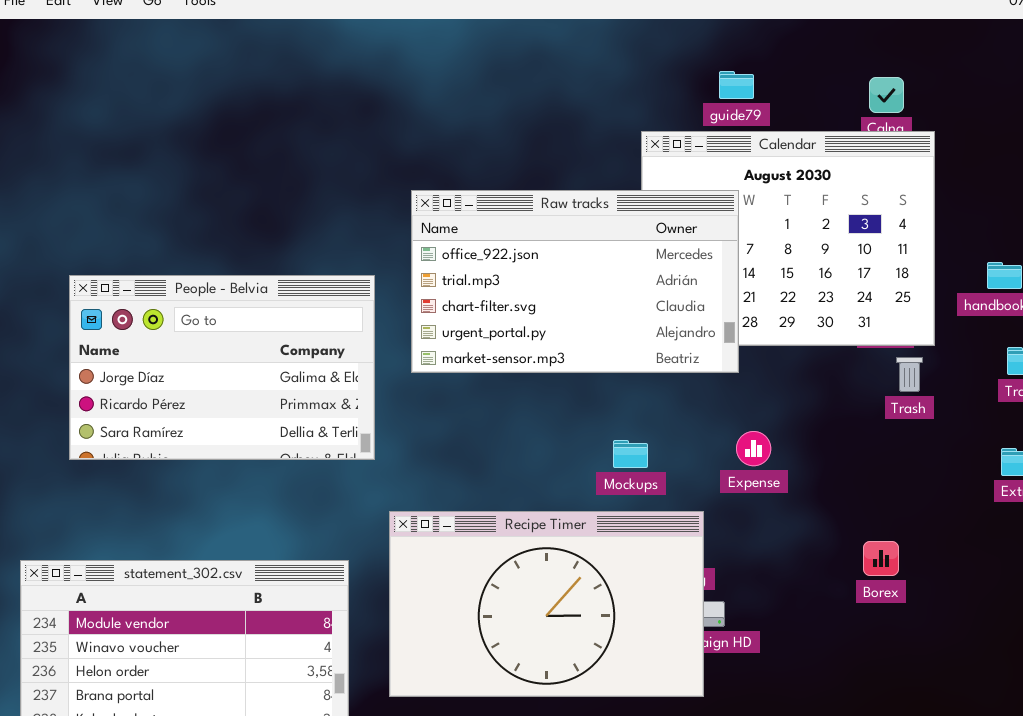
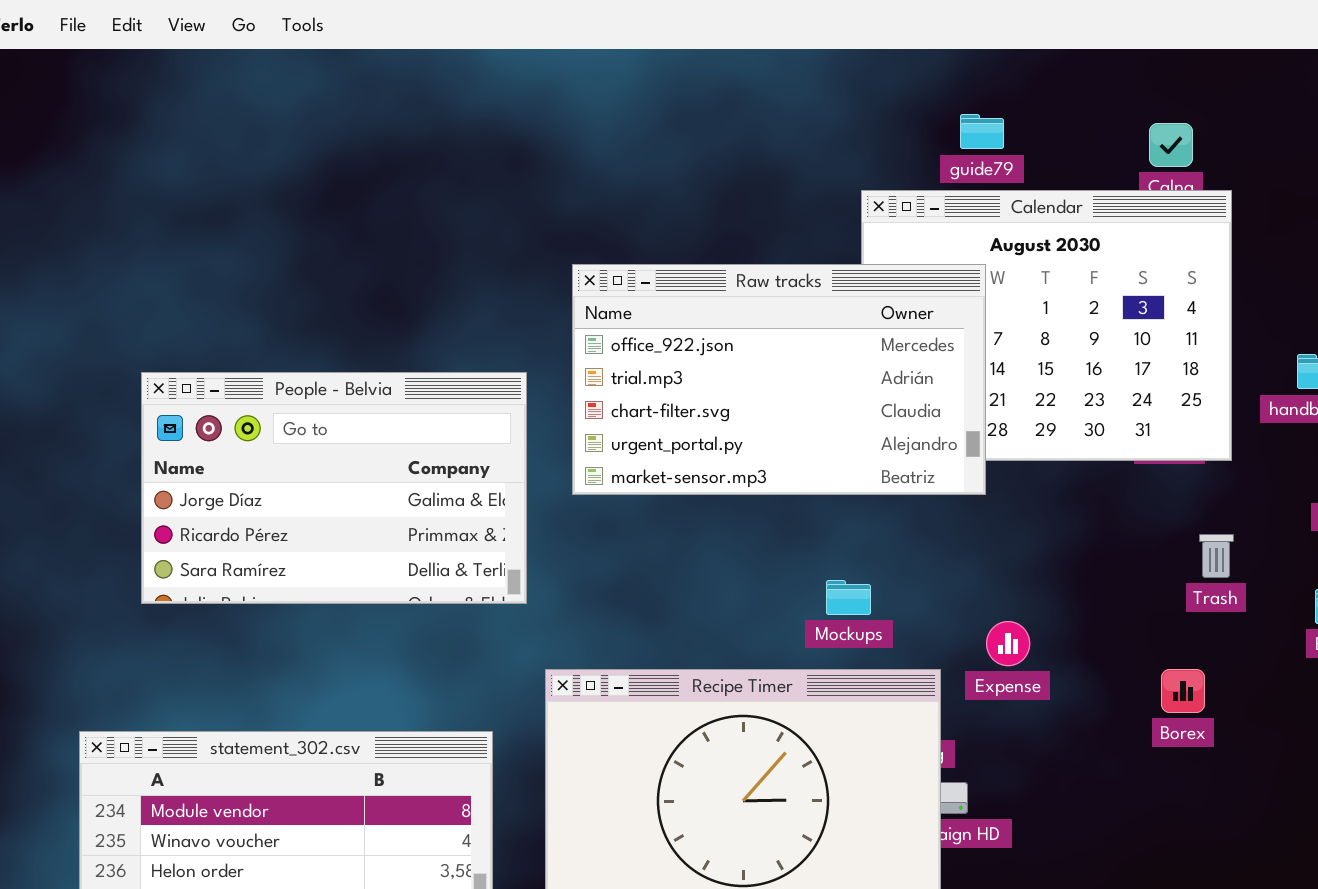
Trash: [896,357,923,392] -> [1199,534,1234,578], moved
Expense: [736,431,771,466] -> [986,621,1030,666], moved
Borex: [863,541,899,576] -> [1161,669,1205,713], moved

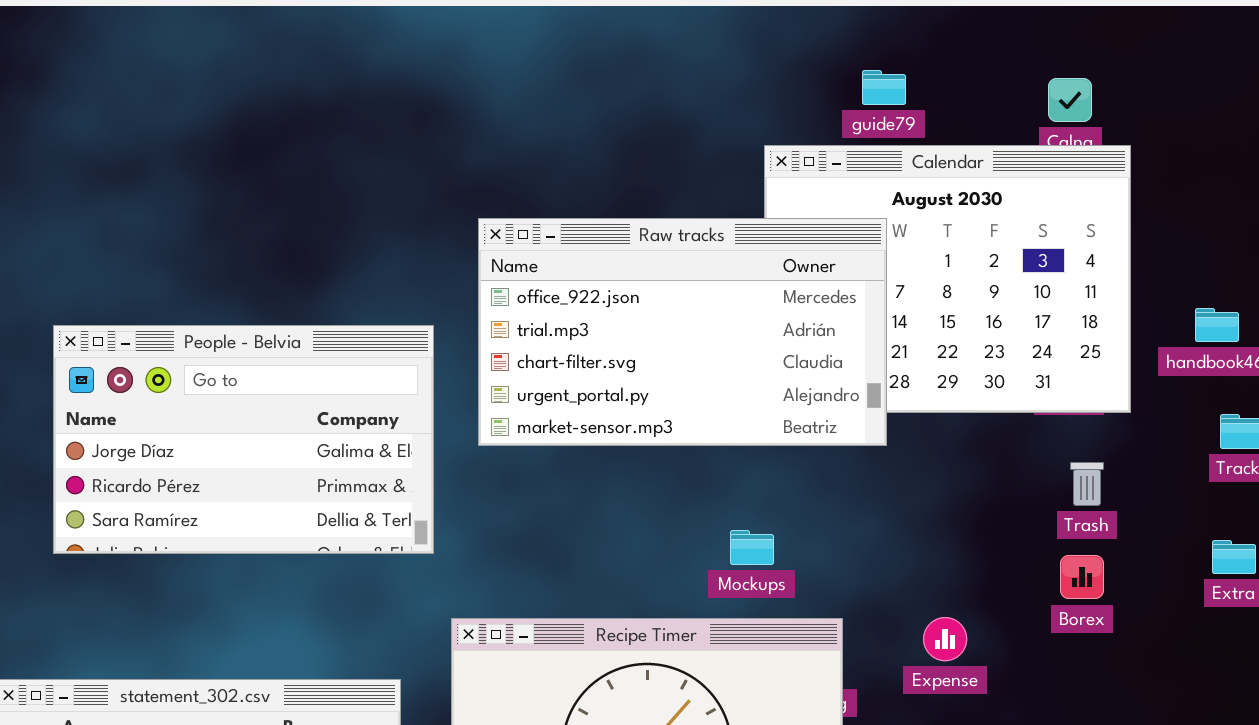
Trash: [1199,534,1234,578] -> [1070,462,1104,506], moved
Expense: [986,621,1030,666] -> [923,617,967,661], moved
Borex: [1161,669,1205,713] -> [1060,555,1104,599], moved

